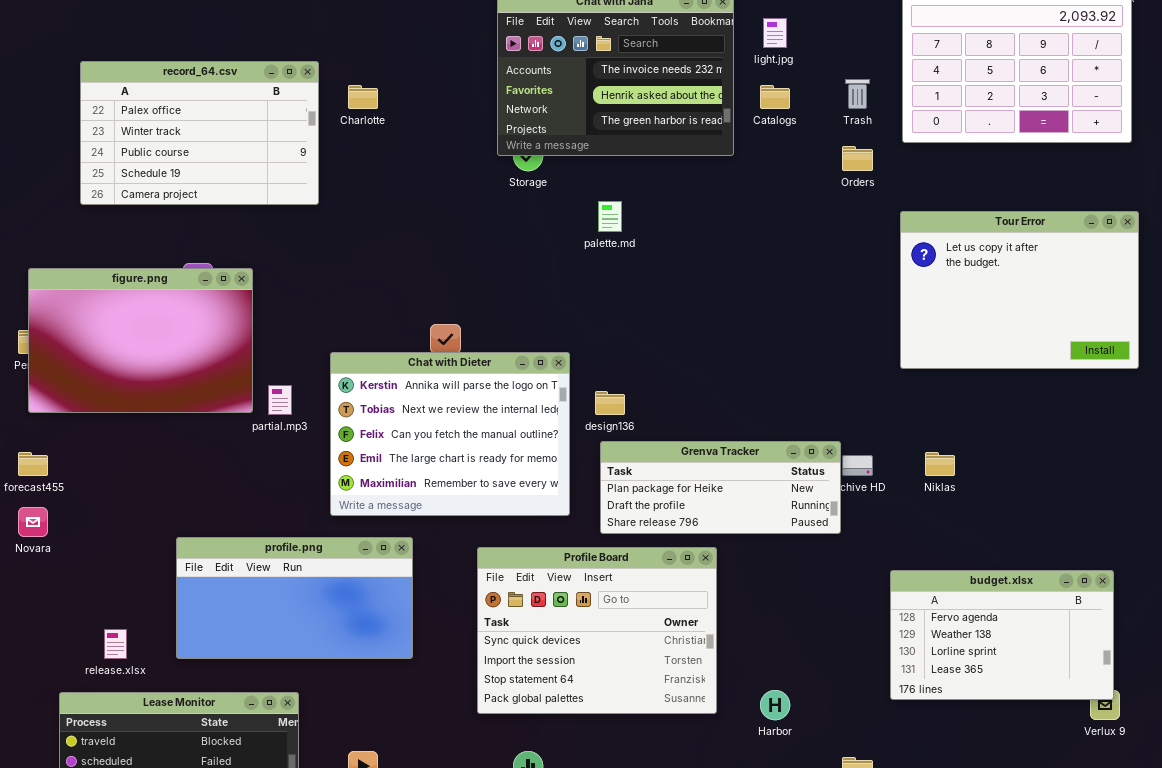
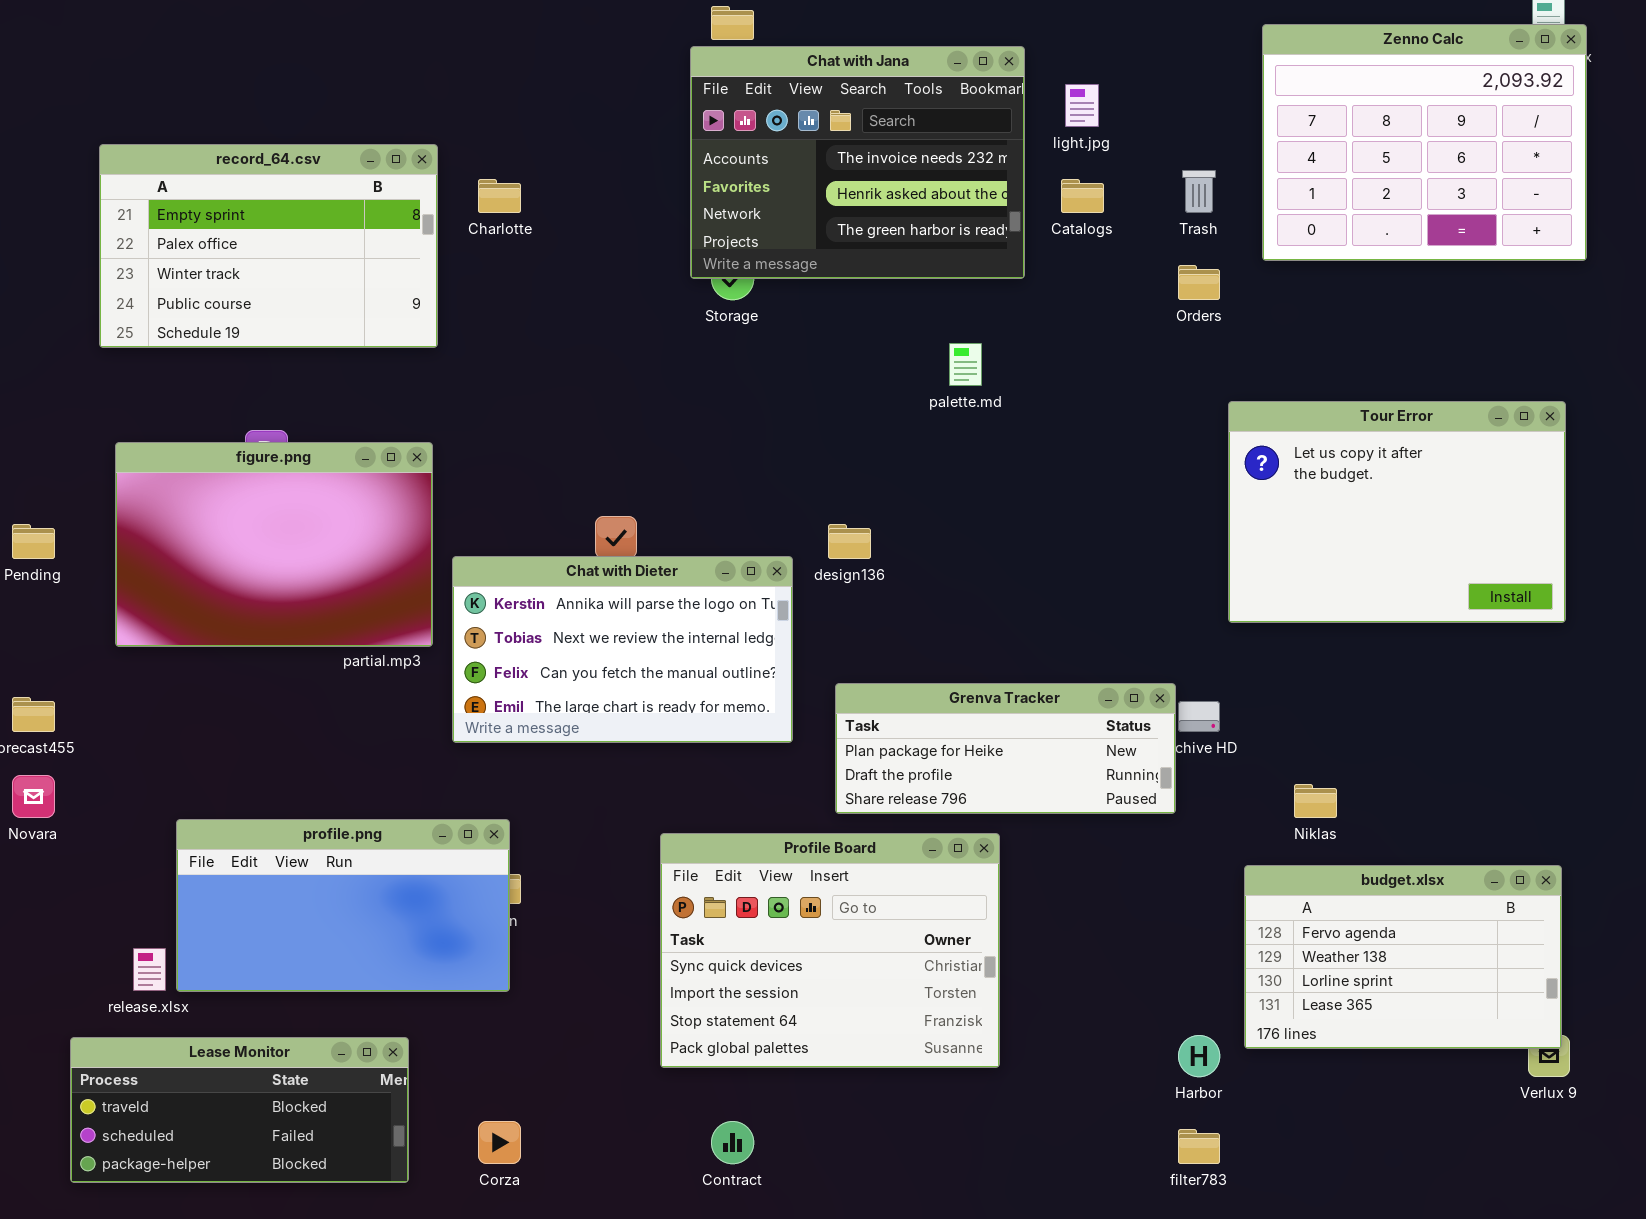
record_64.csv: [80,61,319,205] -> [99,144,438,348], scrolled up 1 row
palette.md: [598,201,622,232] -> [949,343,982,386], moved
Tour Error: [900,211,1139,369] -> [1228,401,1566,623], moved
figure.png: [28,268,253,413] -> [115,442,433,647], moved
Chat with Dieter: [330,352,570,516] -> [452,556,793,743], resized
design136: [595,391,625,415] -> [828,524,871,559], moved
Niklas: [925,452,955,476] -> [1294,784,1337,818], moved
profile.png: [176,537,413,659] -> [176,819,510,992], moved
Harbor: [760,690,790,720] -> [1178,1035,1220,1077], moved

